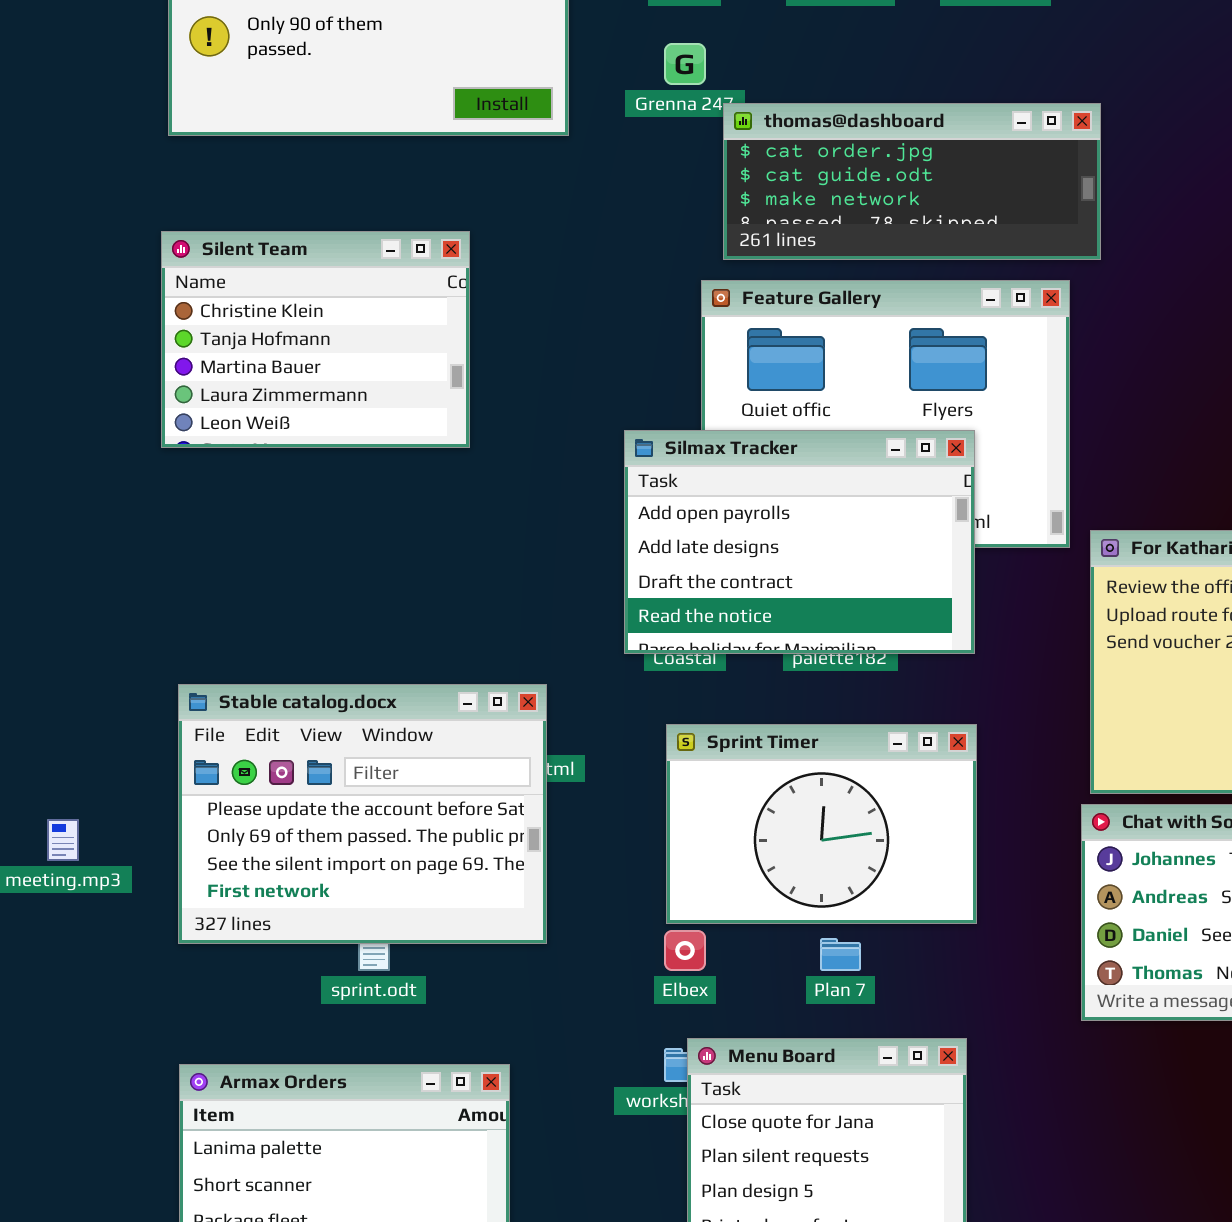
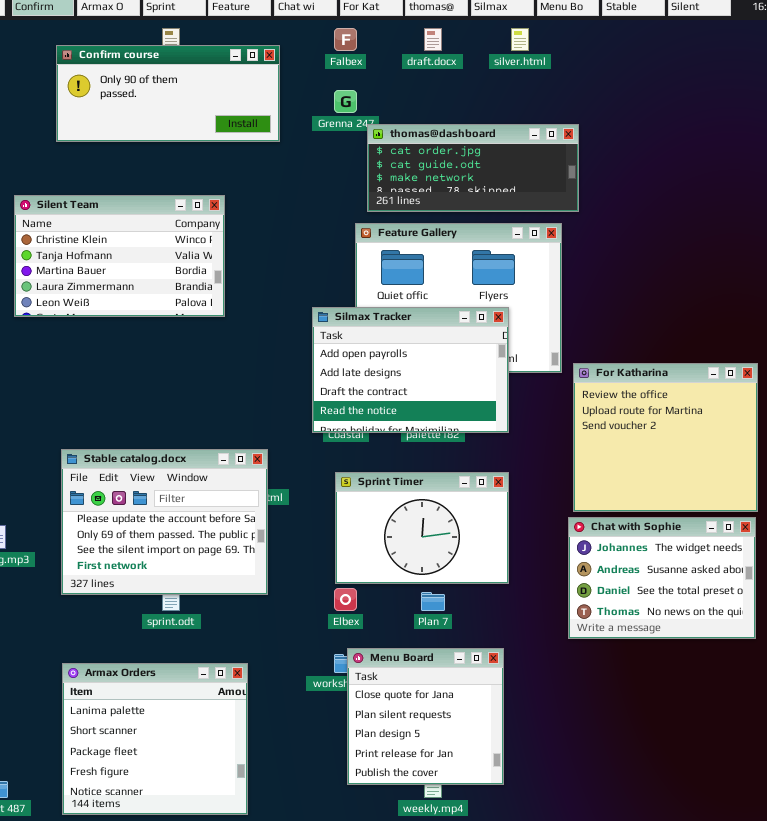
Silent Team: [161,231,470,448] -> [14,195,225,317], resized

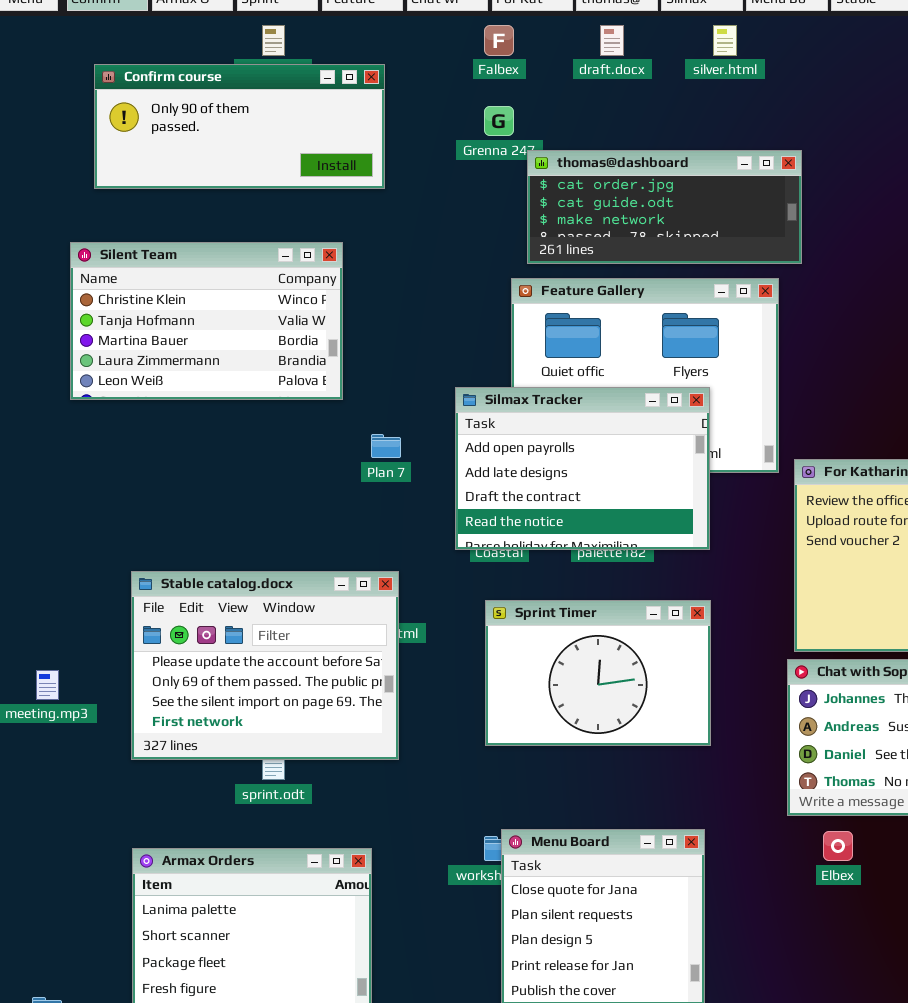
Confirm course: [56,45,280,142] -> [94,64,385,189], moved
Elbex: [334,588,357,611] -> [823,831,853,861], moved
Plan 7: [421,592,445,611] -> [371,434,401,458], moved

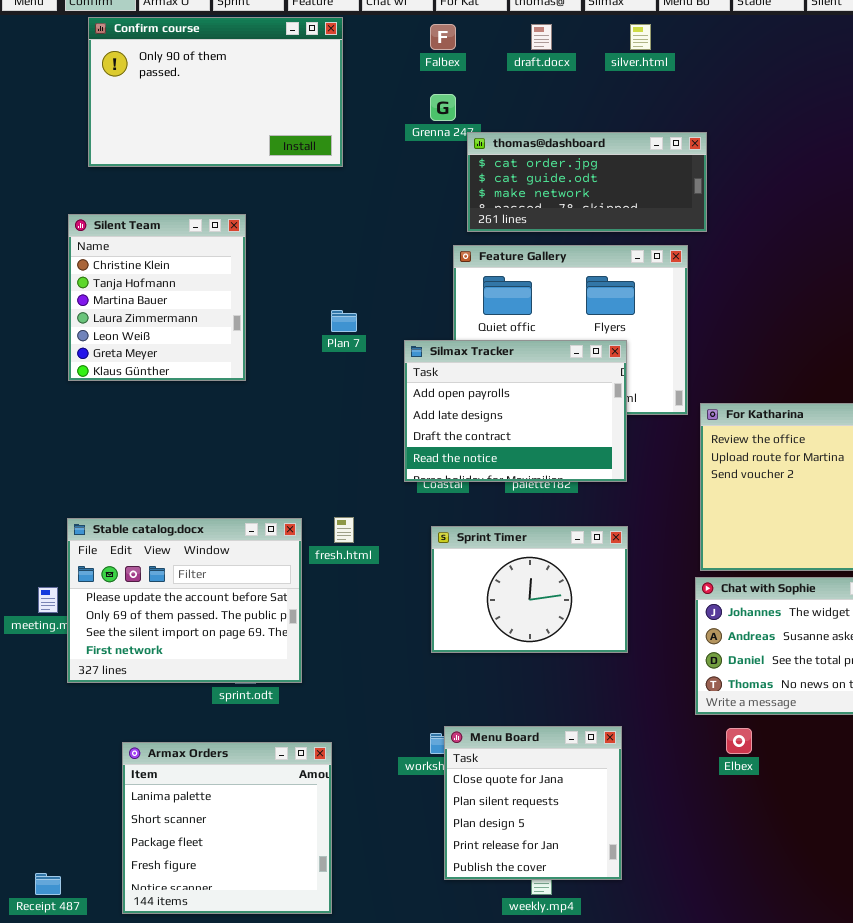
Confirm course: [94,64,385,189] -> [88,17,343,167], resized
Silent Team: [70,242,343,400] -> [68,214,246,381], resized
Plan 7: [371,434,401,458] -> [331,310,357,332], moved
Stable catalog.docx: [131,571,399,760] -> [67,518,302,683], moved

